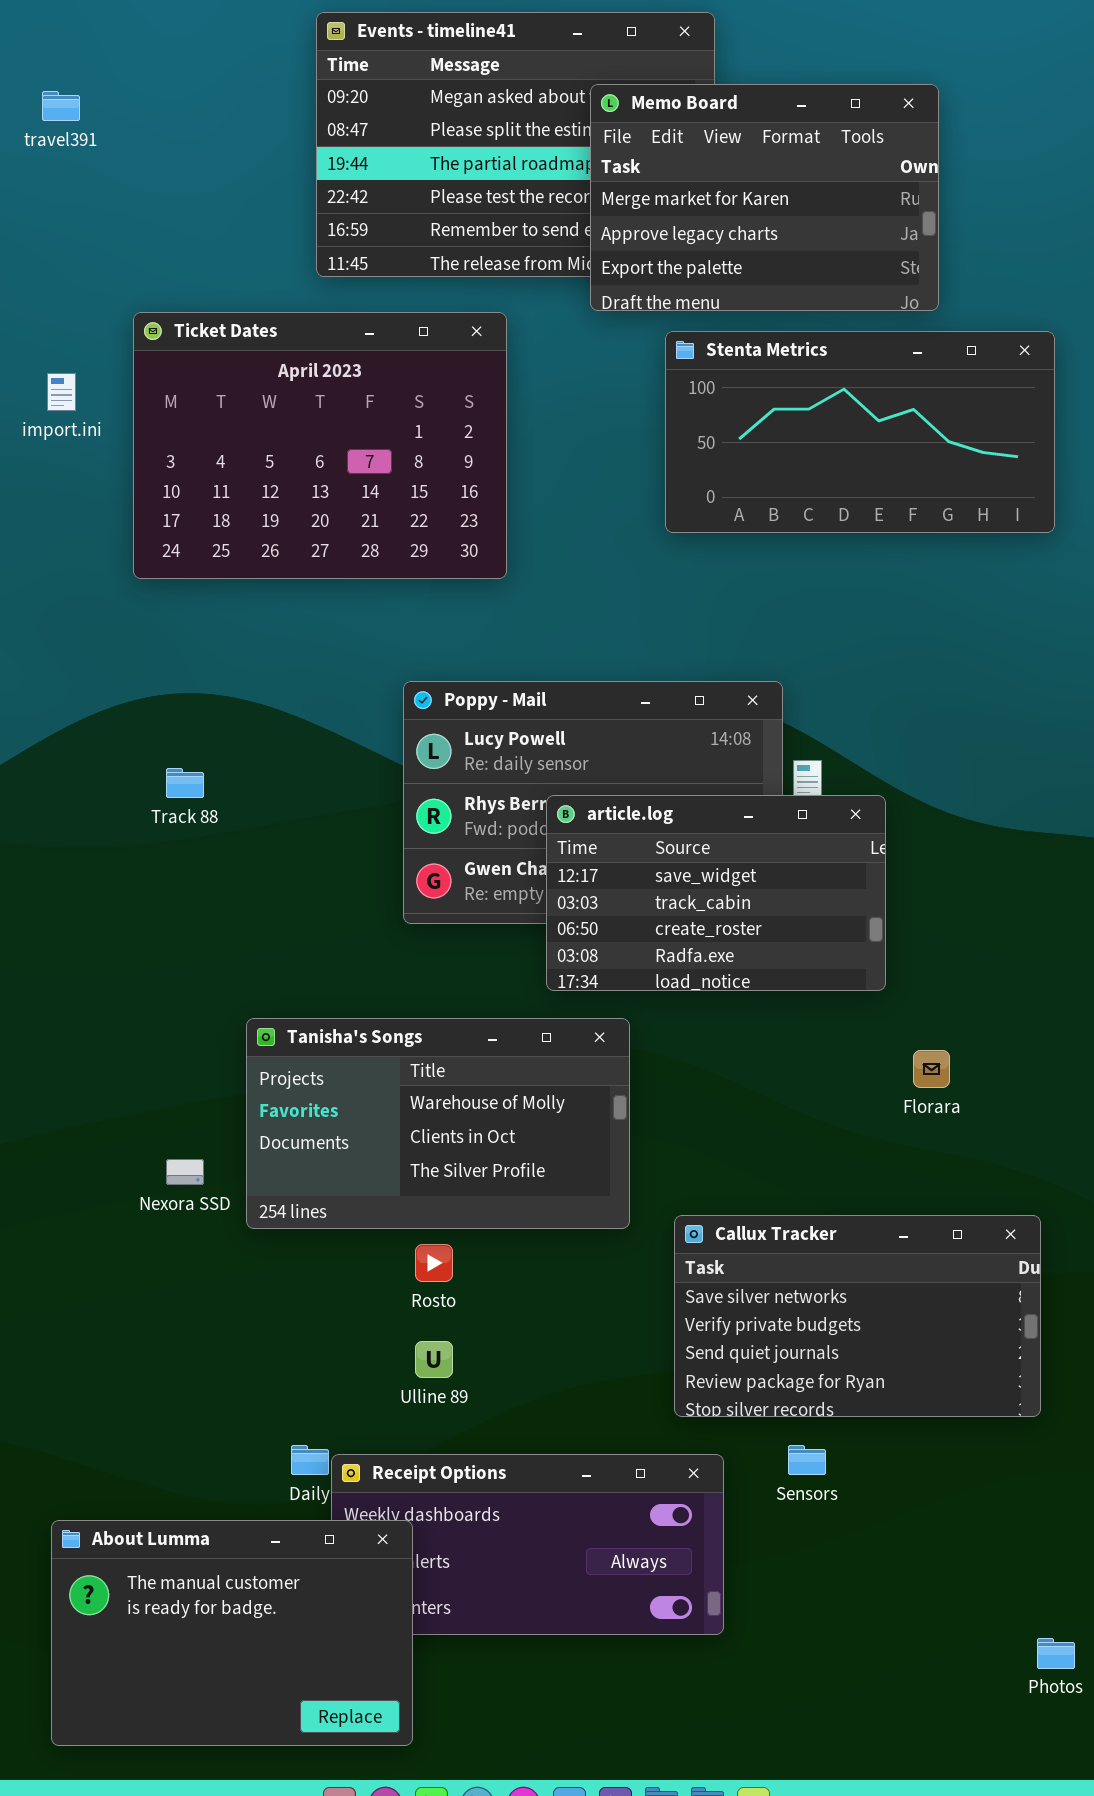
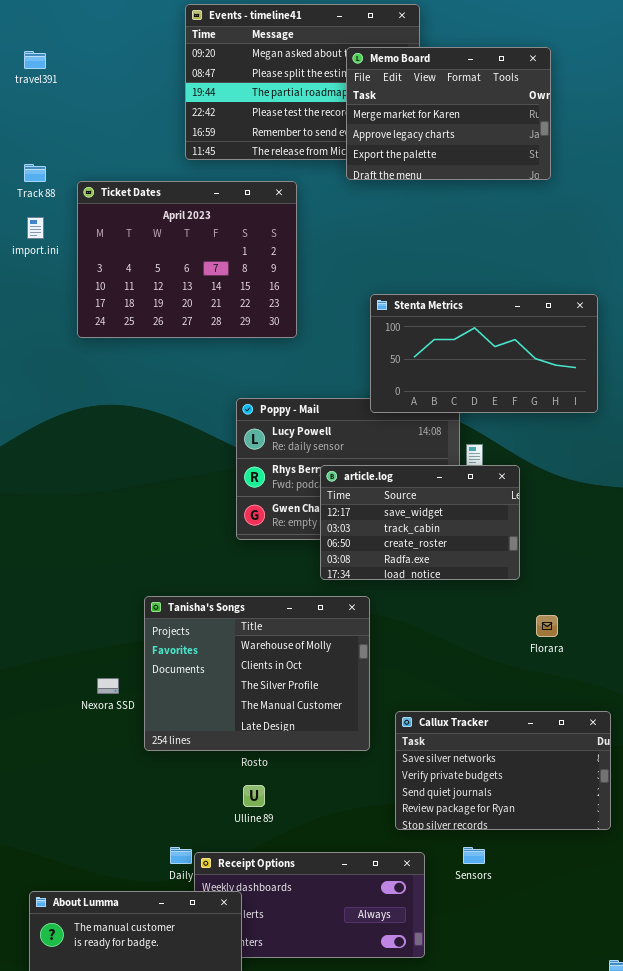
Stenta Metrics: [665,331,1055,533] -> [370,294,598,413], moved
Track 88: [166,768,204,798] -> [24,164,46,182], moved
Tanisha's Songs: [246,1018,630,1229] -> [144,596,370,751], resized

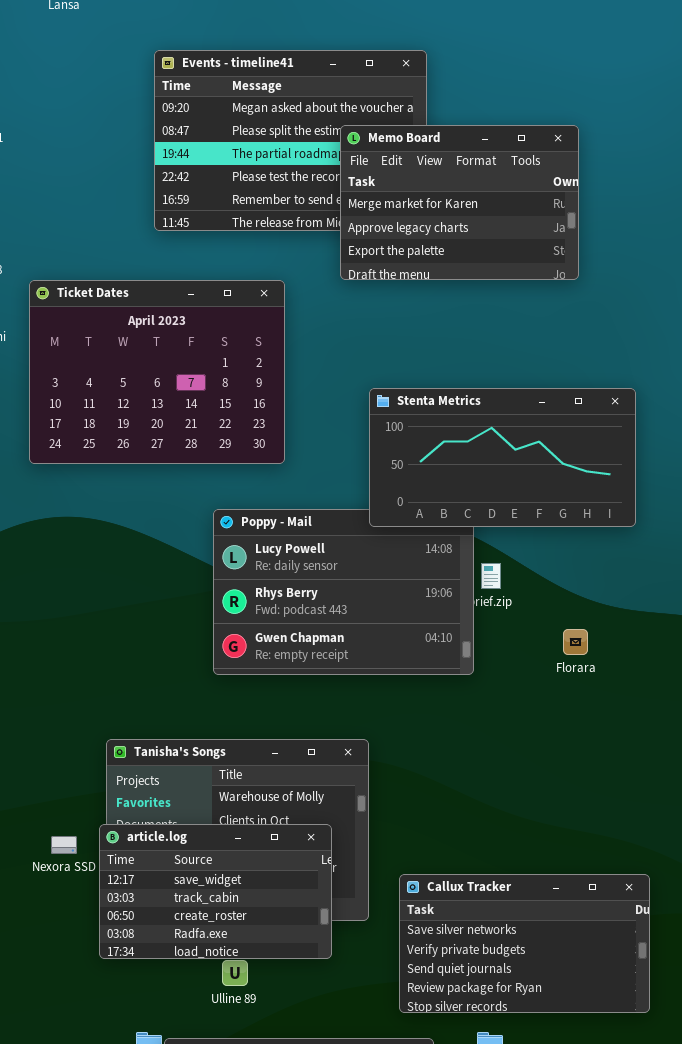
Memo Board: [346,47,551,180] -> [340,125,579,280], moved
Ticket Dates: [77,181,297,338] -> [29,280,285,464], moved
article.log: [320,465,520,580] -> [99,824,332,959], moved
Florara: [536,615,558,637] -> [563,629,588,655], moved

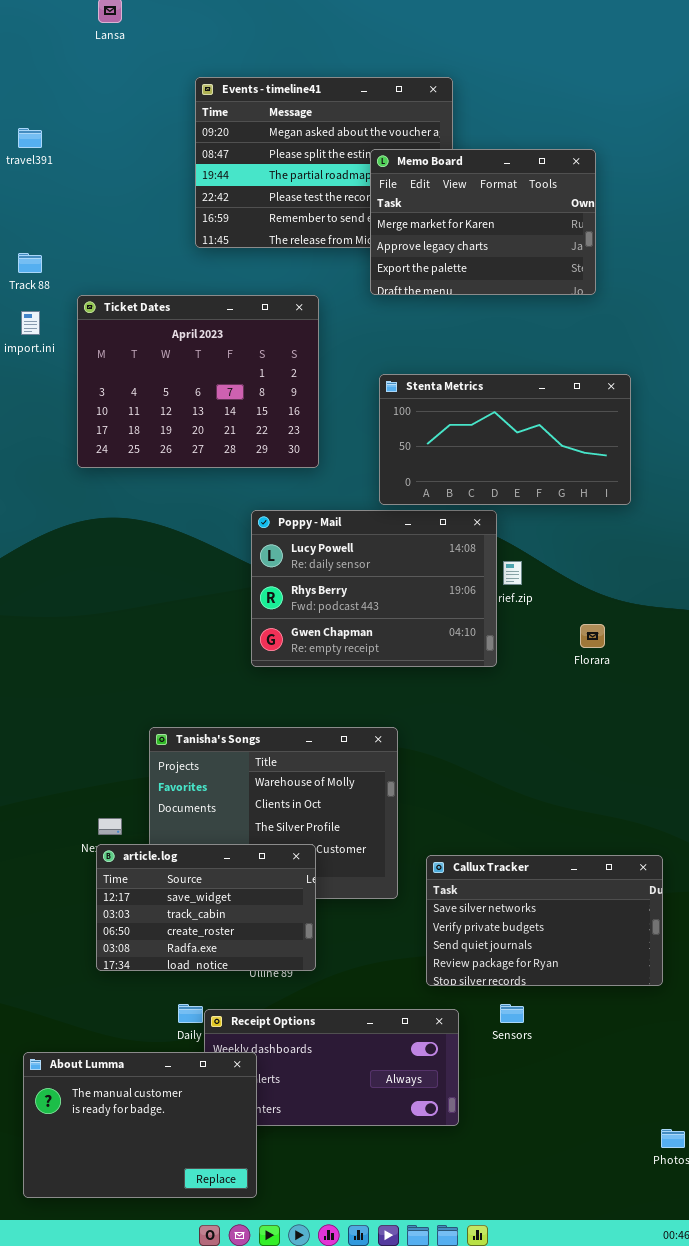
Stenta Metrics: [369,388,636,527] -> [379,374,631,505], moved
article.log: [99,824,332,959] -> [96,844,316,971], moved

